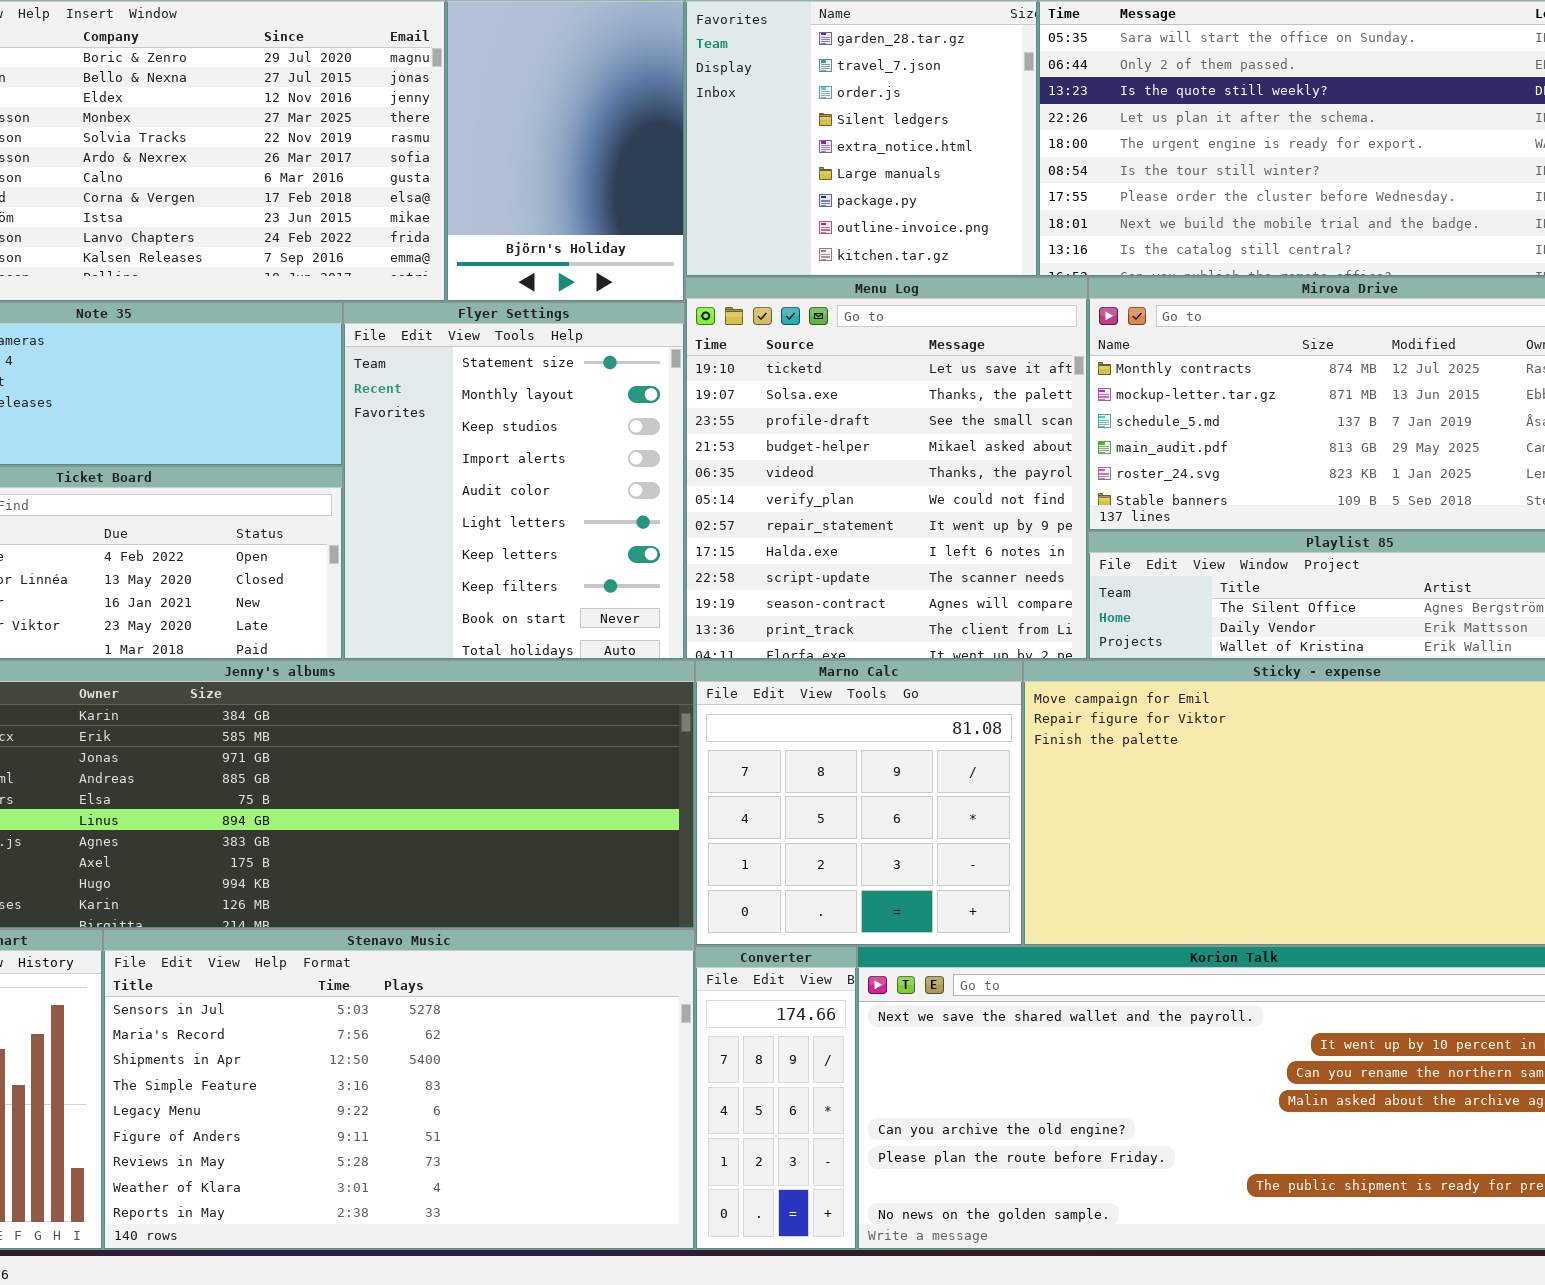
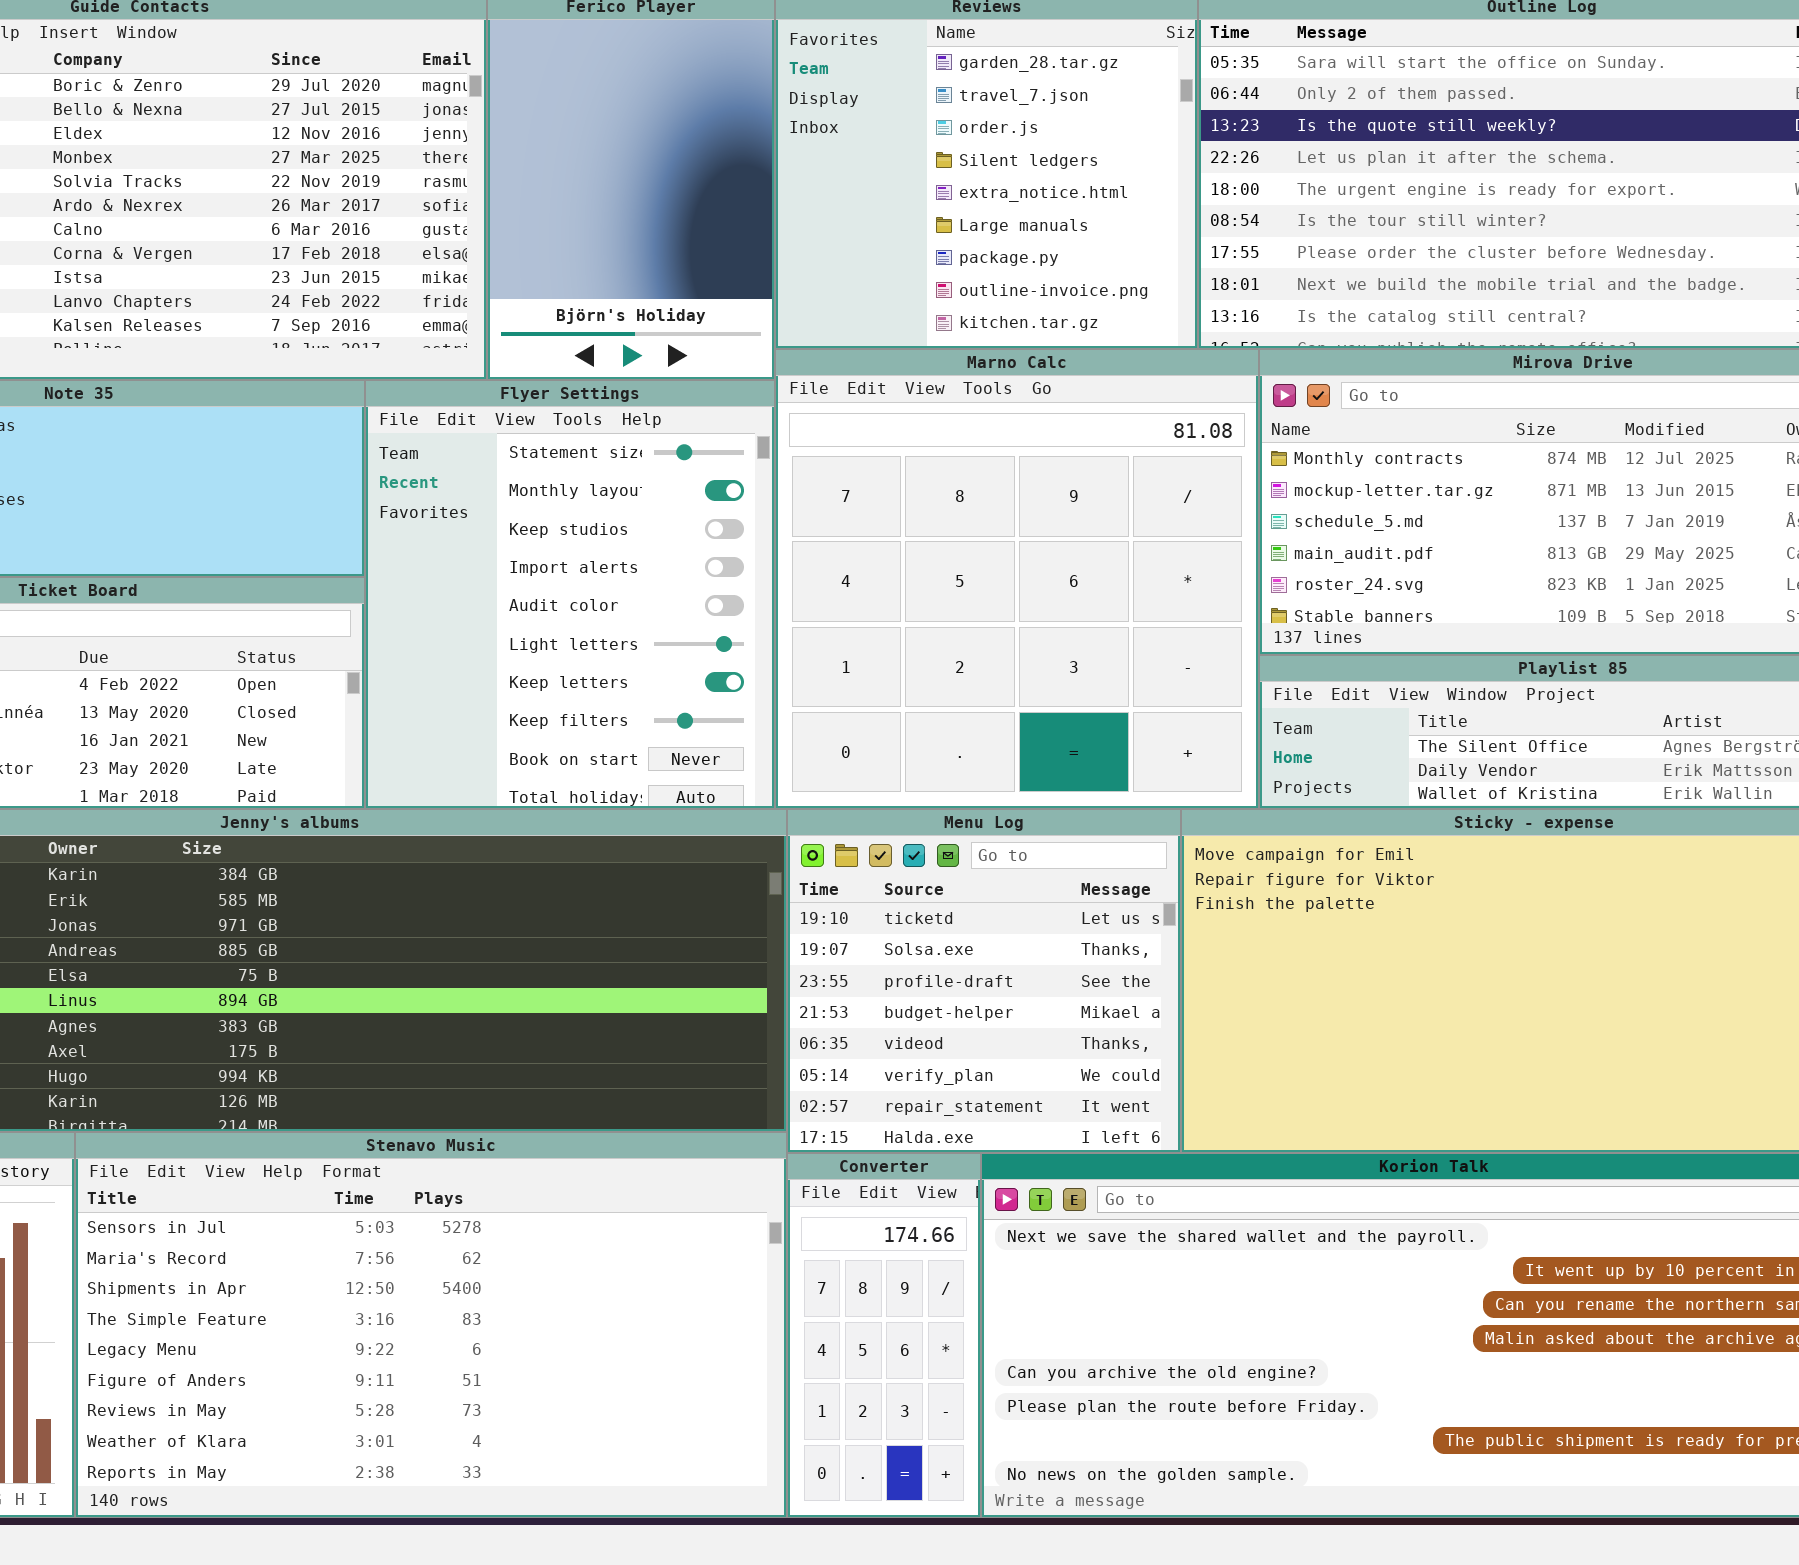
Menu Log: [685,277,1088,660] -> [787,809,1181,1153], moved, resized
Marno Calc: [695,660,1023,946] -> [775,349,1259,809], moved, resized

